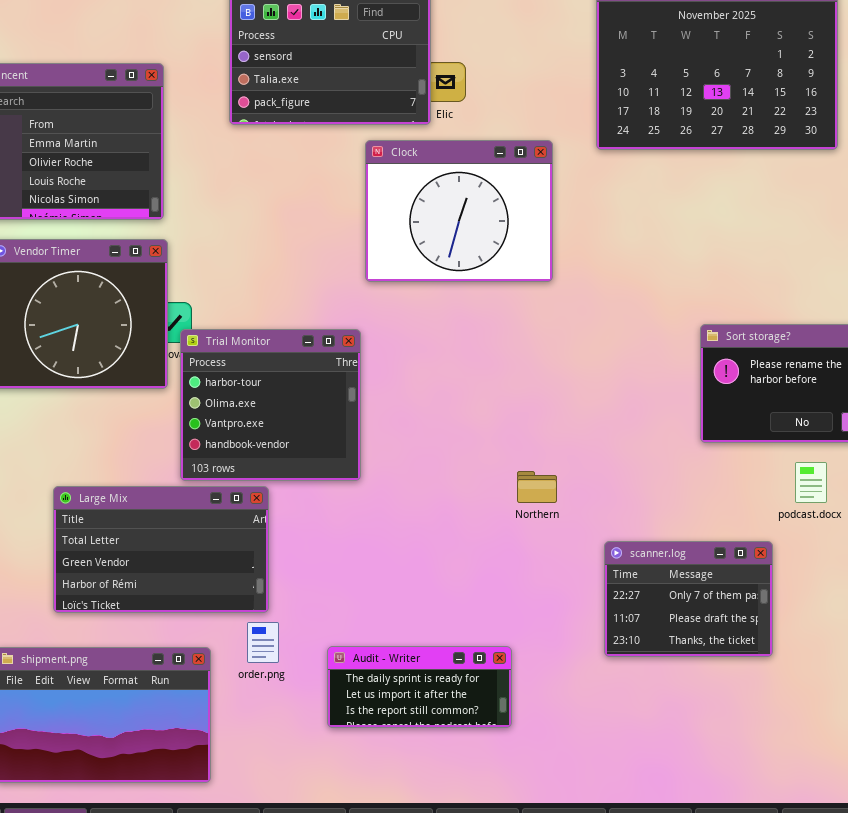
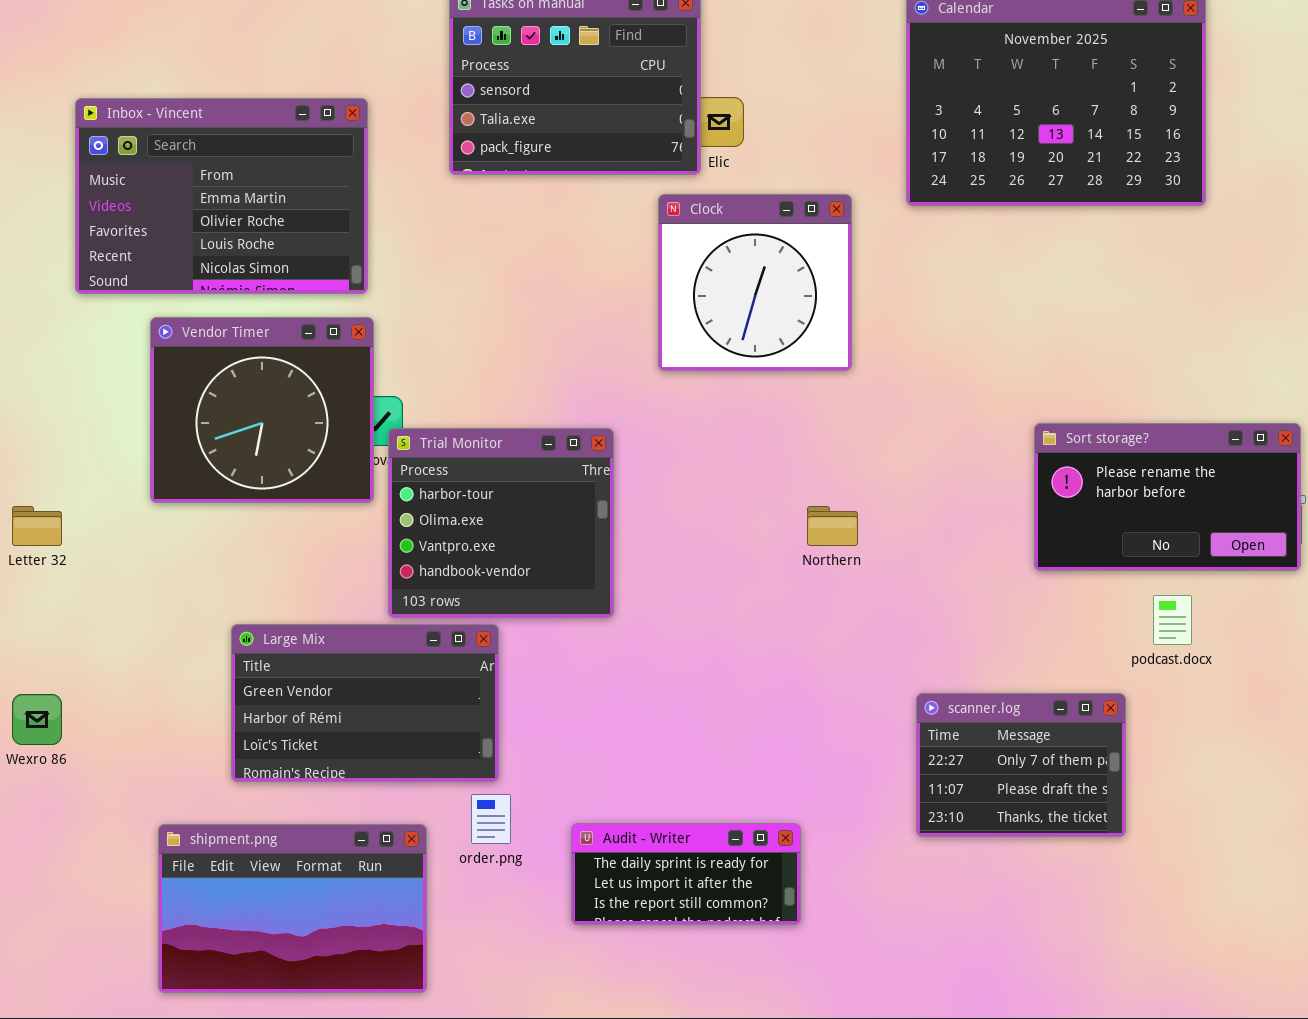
Clock: [365,140,553,282] -> [658,194,852,371], resized
Northern: [517,471,557,503] -> [807,506,858,546], moved
Large Mix: [53,486,269,613] -> [231,624,499,782], scrolled down 1 row

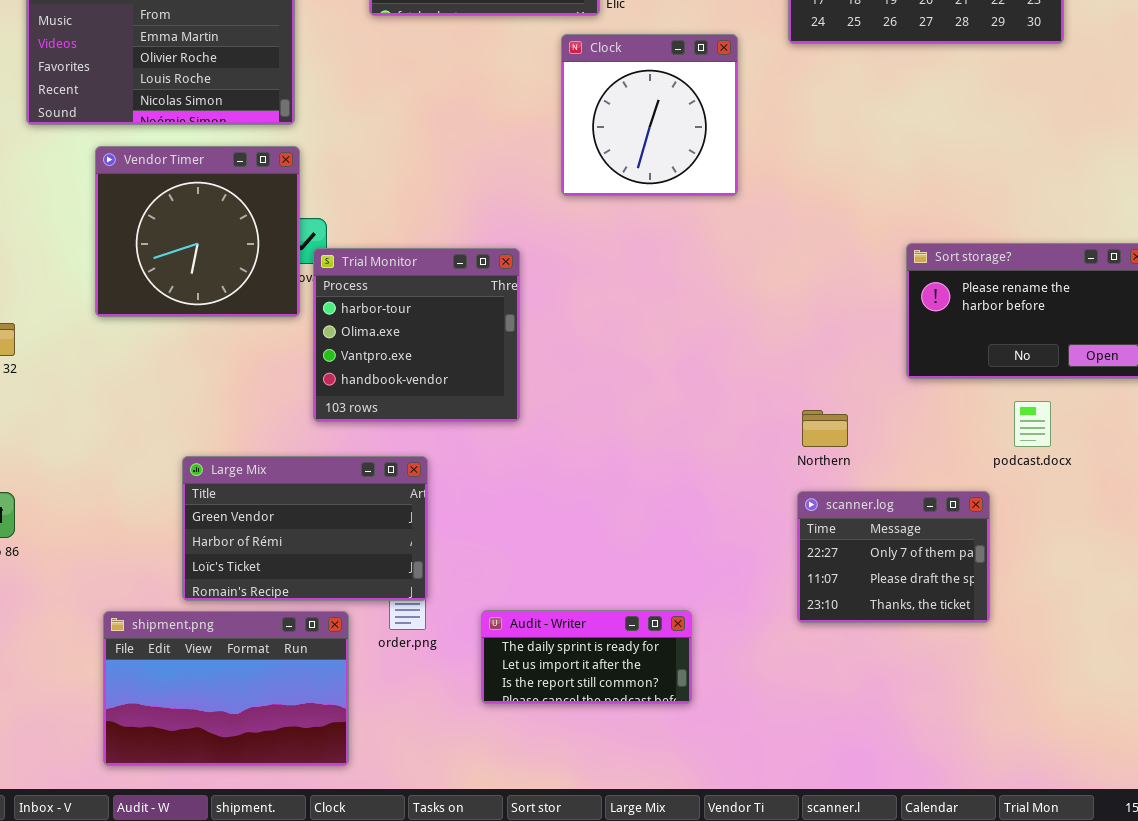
Northern: [807,506,858,546] -> [802,410,848,447], moved
Large Mix: [231,624,499,782] -> [182,456,428,601], moved

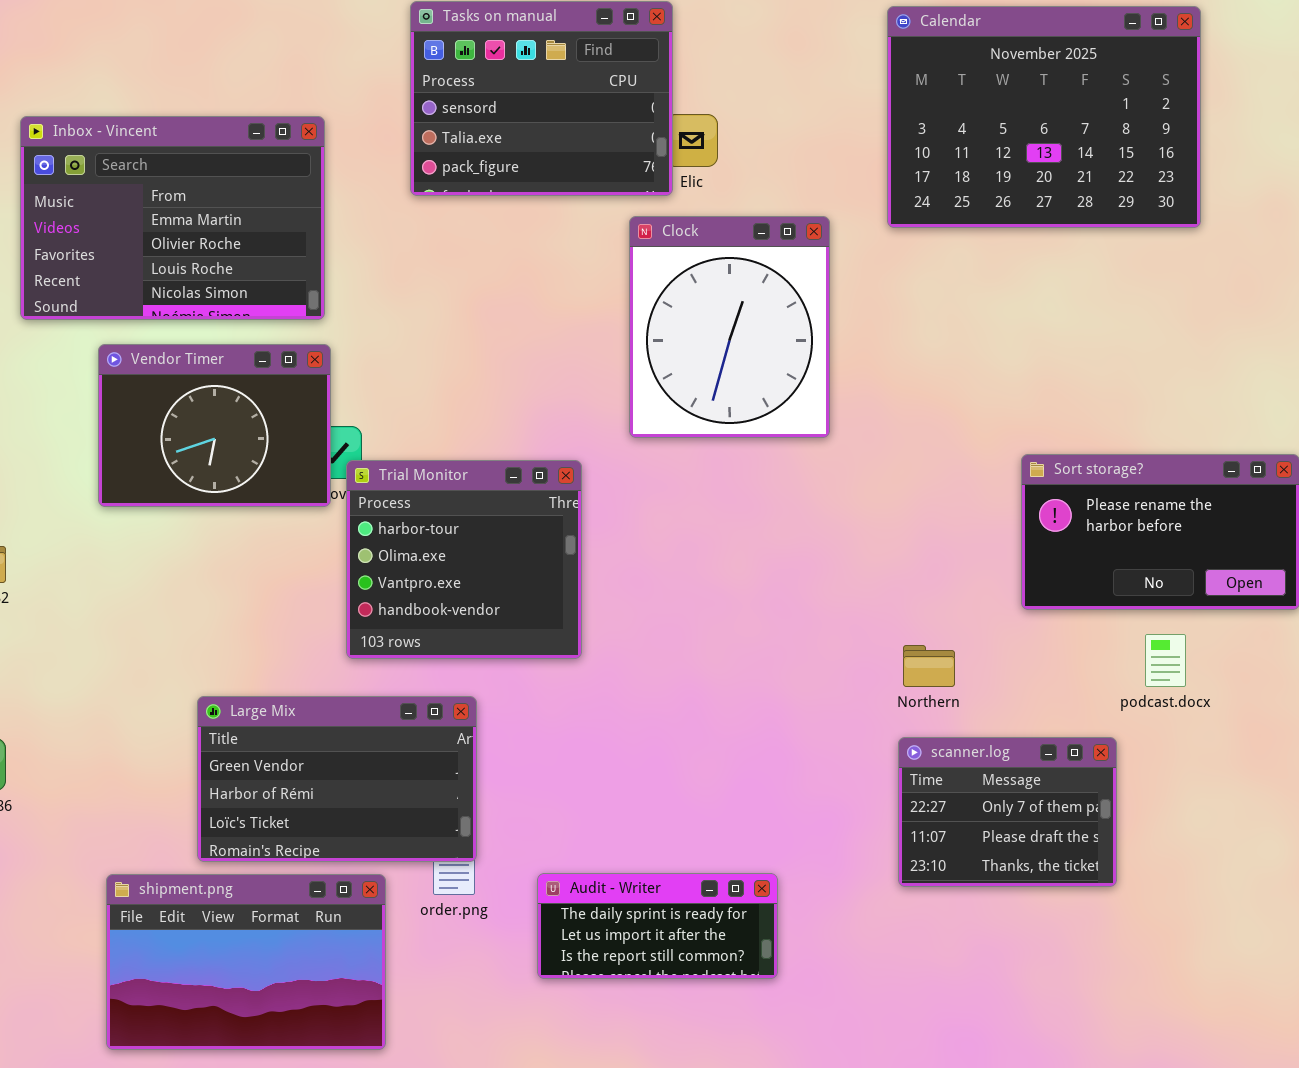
Clock: [561,34,738,196] -> [629,216,830,438], resized
Vendor Timer: [95,146,300,317] -> [98,344,331,507], resized

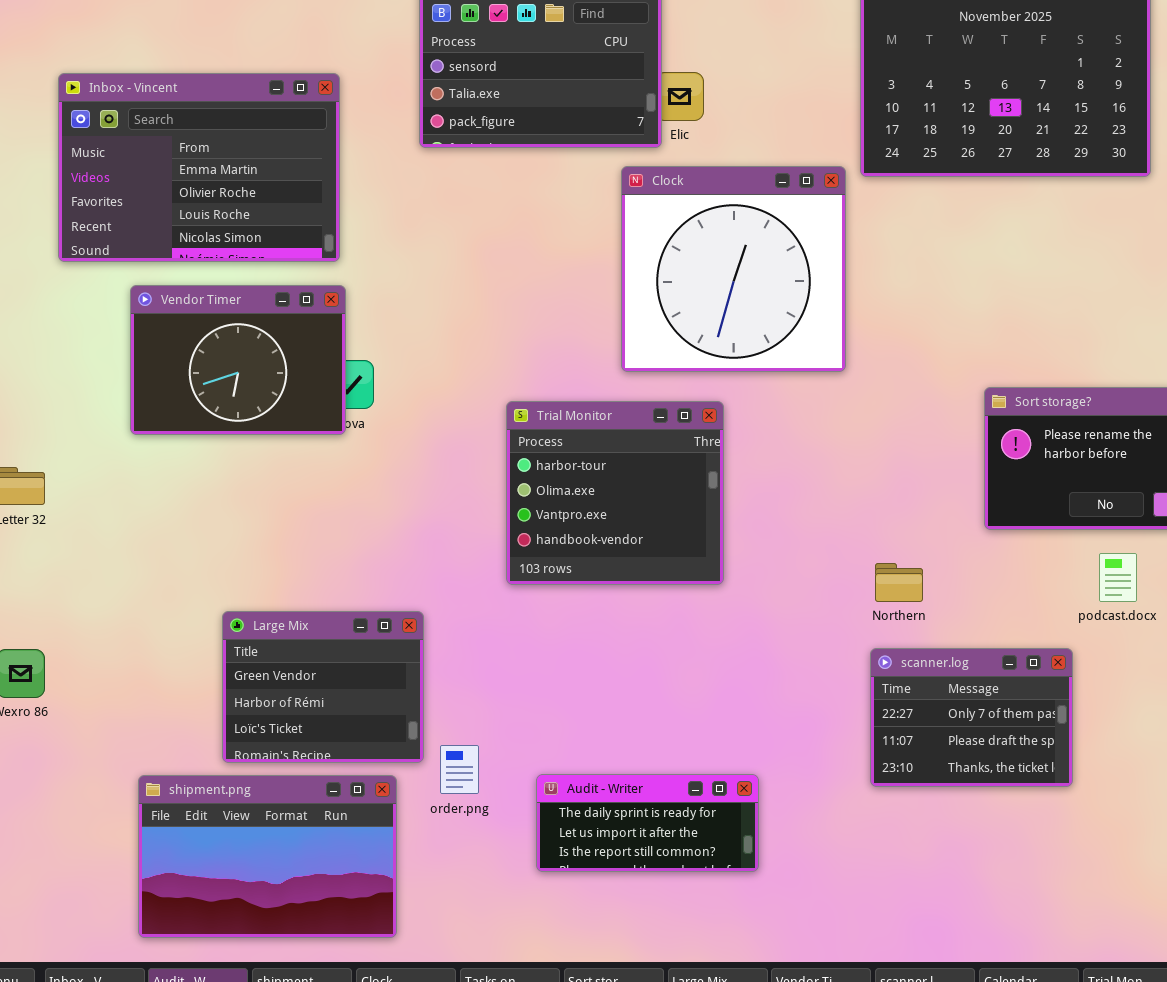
Clock: [629,216,830,438] -> [621,166,846,372], resized
Trial Monitor: [346,460,582,659] -> [506,401,724,585], moved
Large Mix: [197,696,477,862] -> [222,611,424,763], resized

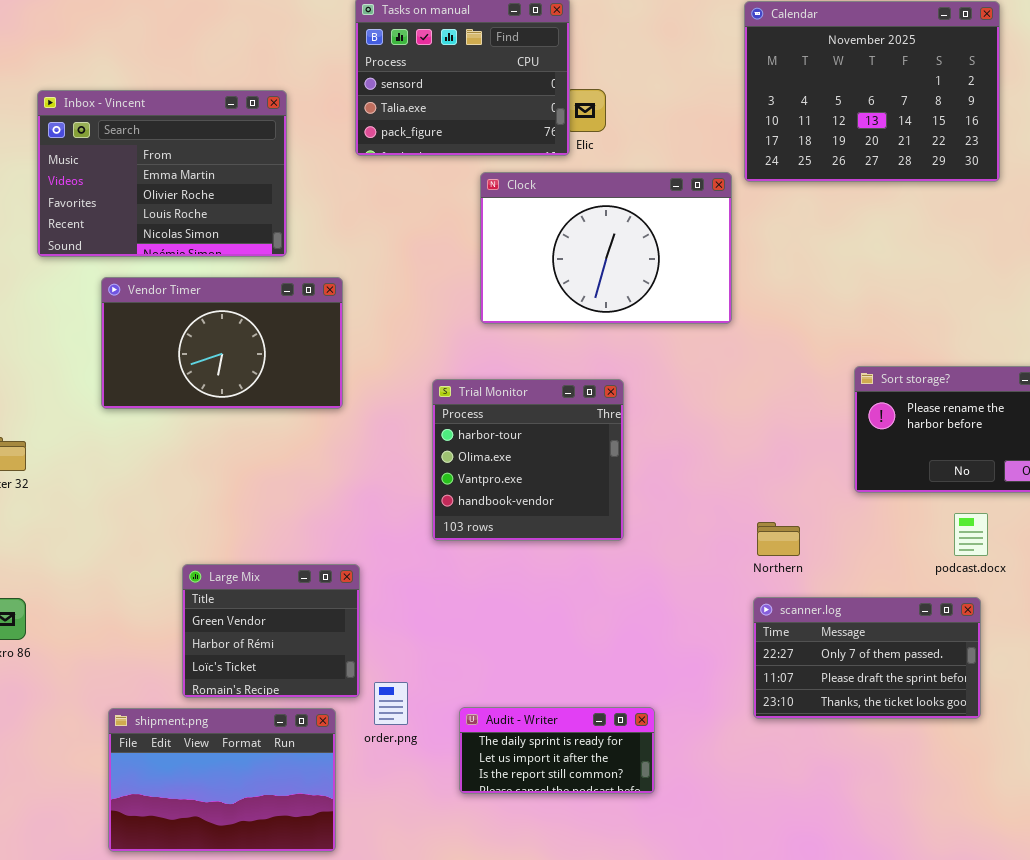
Clock: [621,166,846,372] -> [480,172,732,324], resized
Vendor Timer: [130,285,346,435] -> [101,277,343,409], resized
scanner.log: [870,648,1073,787] -> [753,597,981,719], resized

